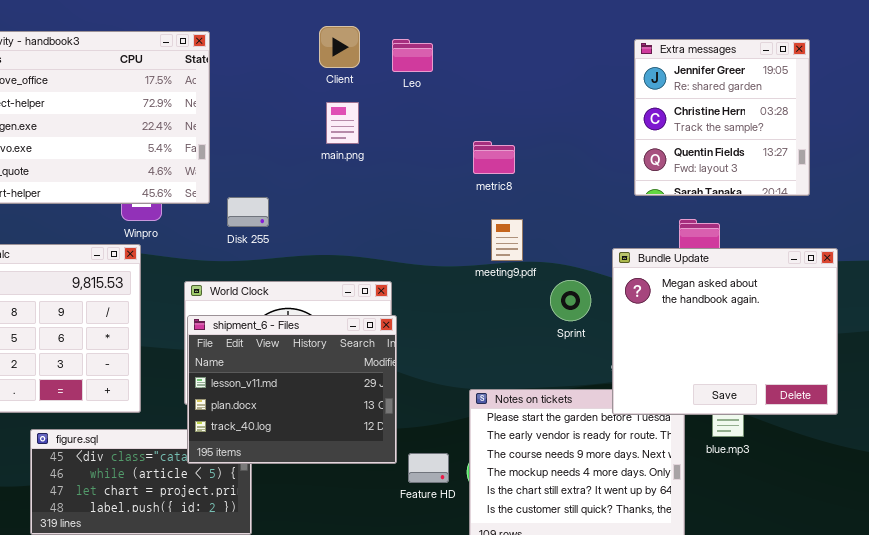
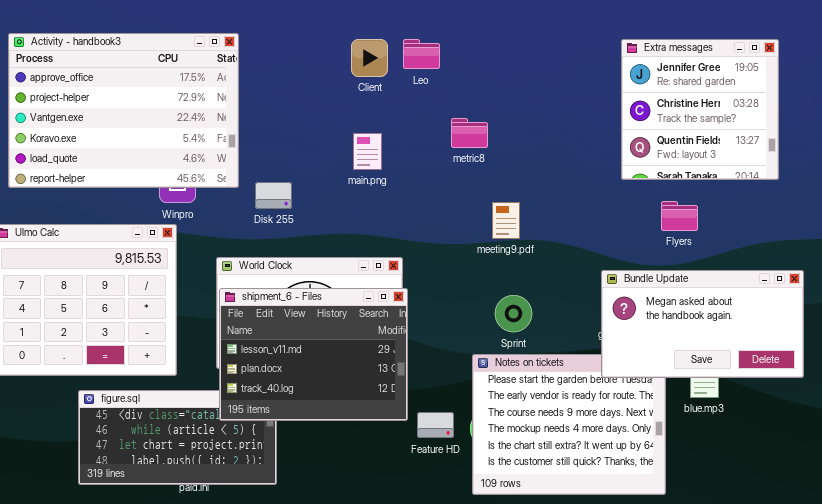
Client: [319,26,360,68] -> [351,39,388,77], moved
main.png: [326,102,359,144] -> [353,133,382,170], moved
metric8: [473,141,515,174] -> [451,118,488,148], moved
Bundle Update: [612,248,838,415] -> [601,270,804,378], resized
Sprint: [550,280,591,321] -> [495,295,532,332], moved

